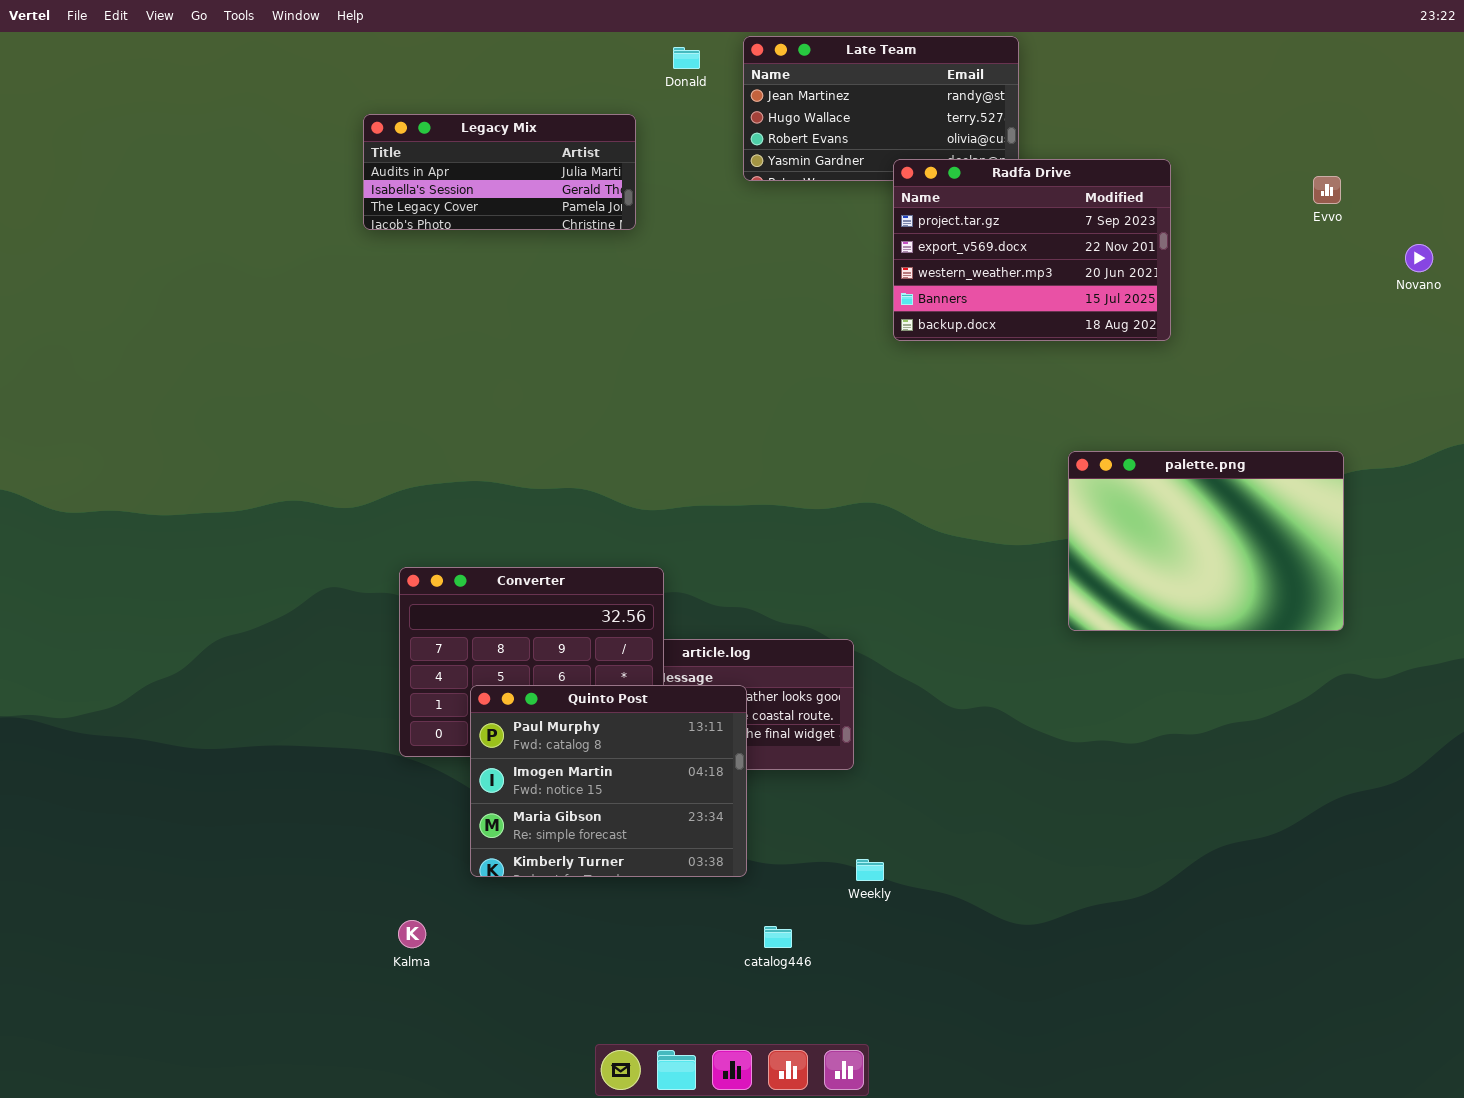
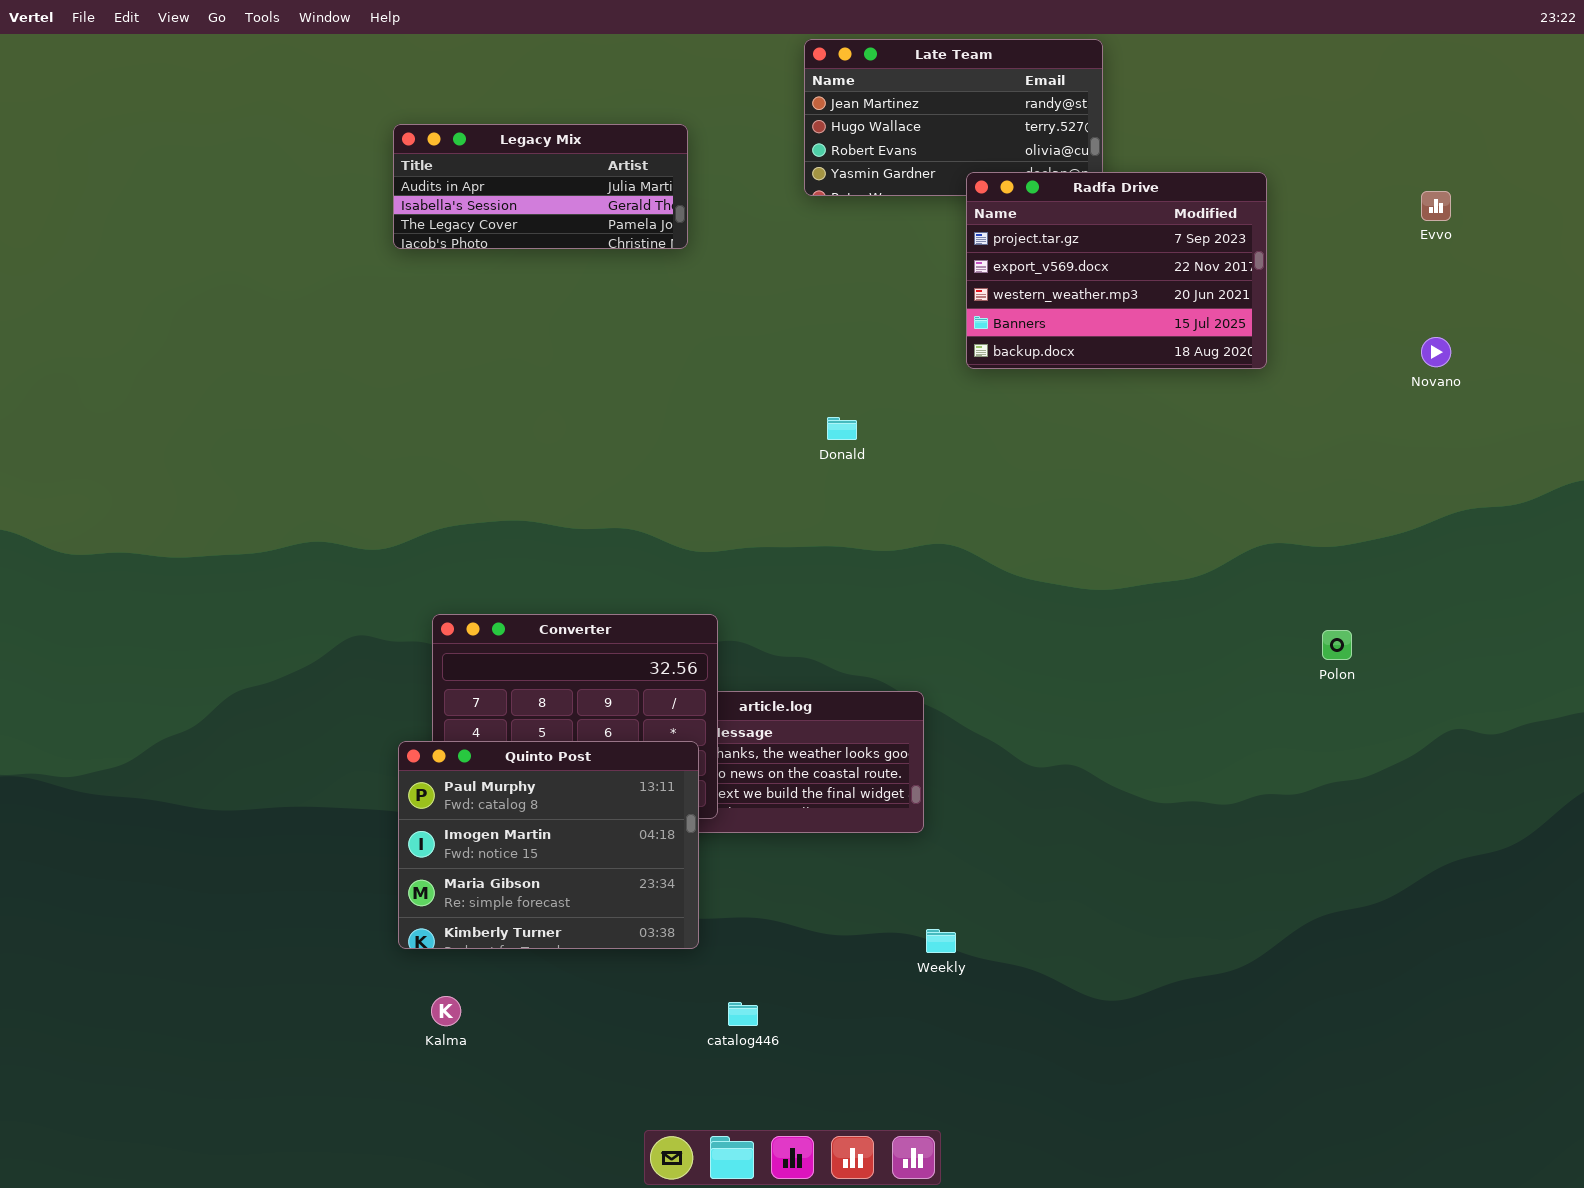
Donald: [673,47,700,69] -> [827,417,857,440], moved
Novano: [1405,244,1433,272] -> [1421,337,1451,367], moved
palette.png: [1068,451,1344,631] -> none, closed
Quinto Post: [470,685,747,877] -> [398,741,699,949], moved
catalog446: [764,926,792,948] -> [728,1002,758,1026], moved

